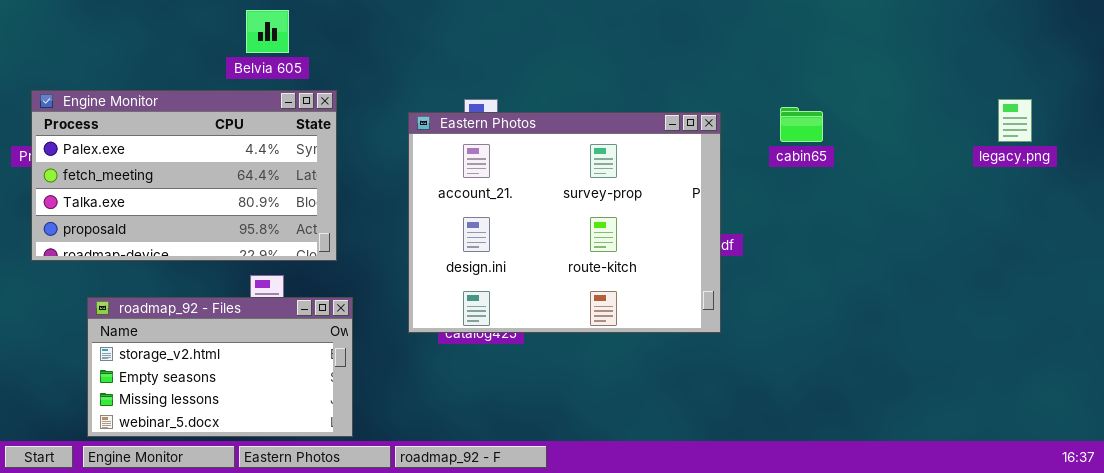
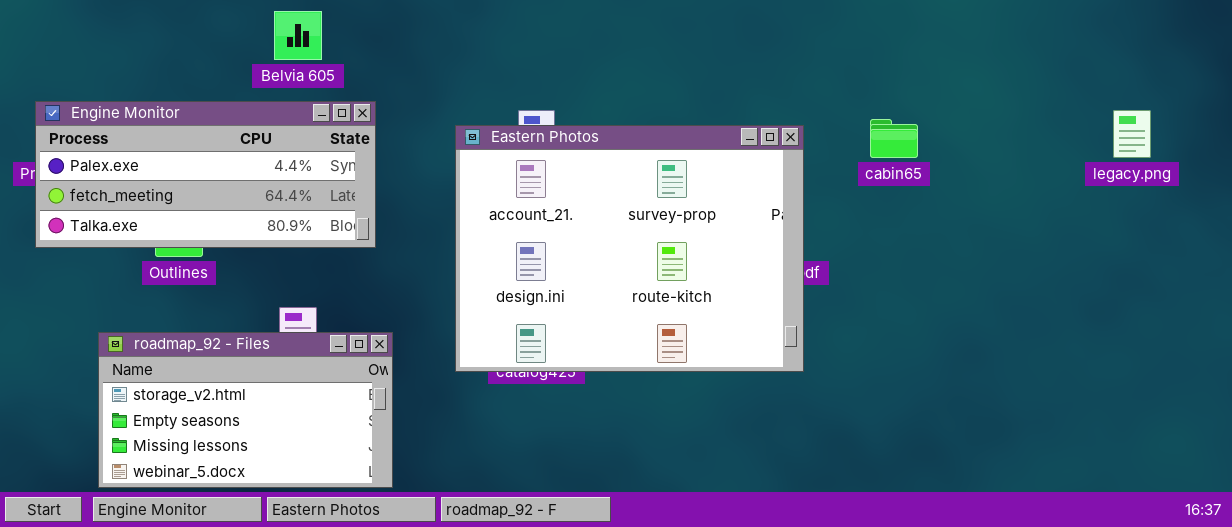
Engine Monitor: [31,90,337,261] -> [35,101,376,248], resized

